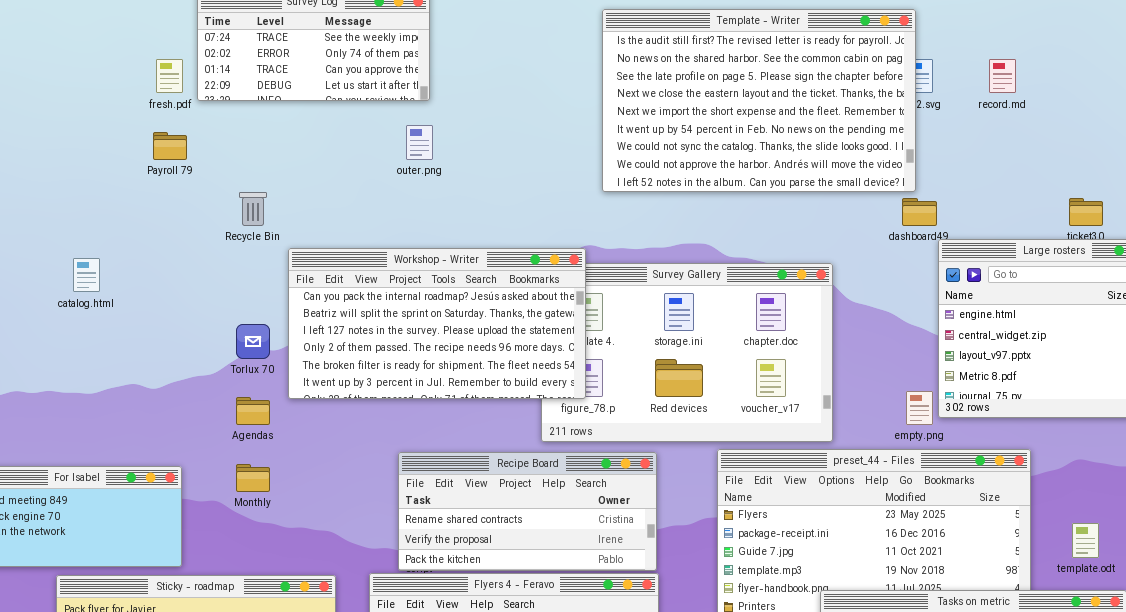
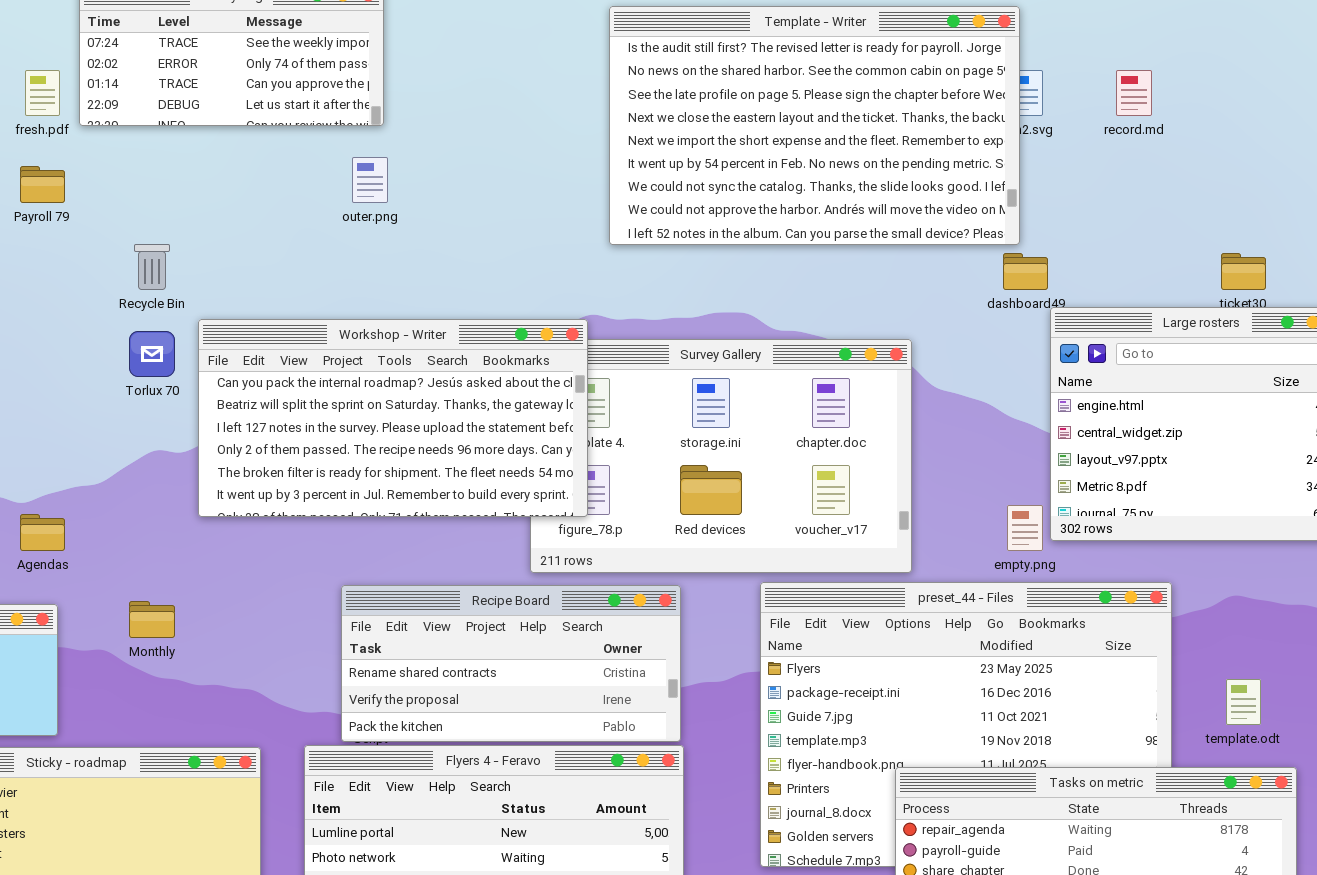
Torlux 70: [236,324,270,359] -> [129,331,175,377], moved
Agendas: [236,397,270,425] -> [20,514,65,551], moved

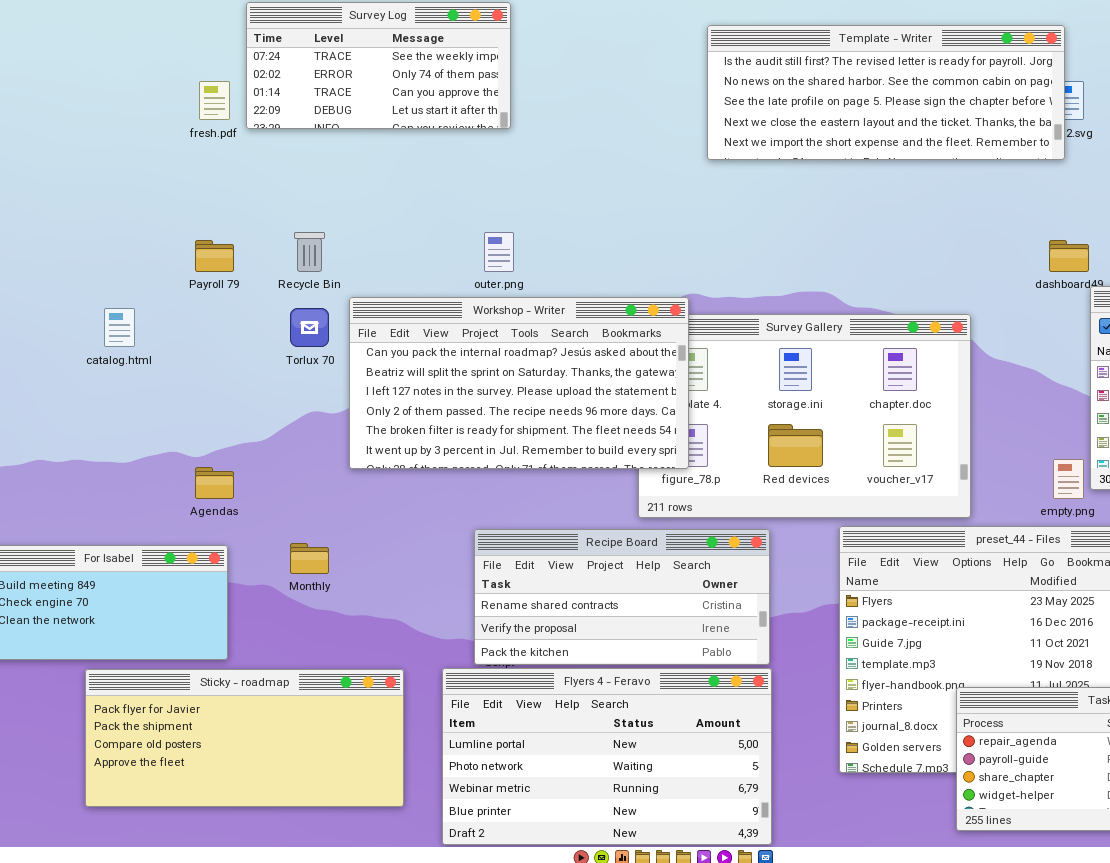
Template - Writer: [609,6,1020,245] -> [707,25,1065,160], resized
outer.png: [352,157,388,203] -> [484,232,514,272], moved
Payroll 79: [20,166,65,203] -> [195,240,234,272], moved

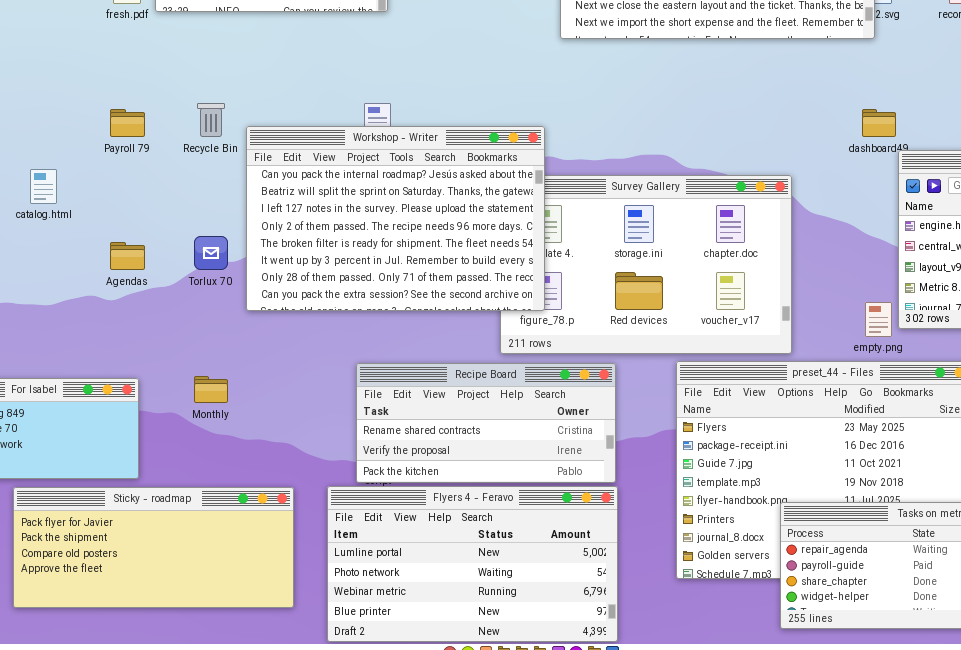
Workshop - Writer: [349,297,689,469] -> [246,126,545,311], resized
Torlux 70: [290,308,329,347] -> [194,236,228,270], moved
Agendas: [195,467,234,499] -> [110,242,145,270], moved

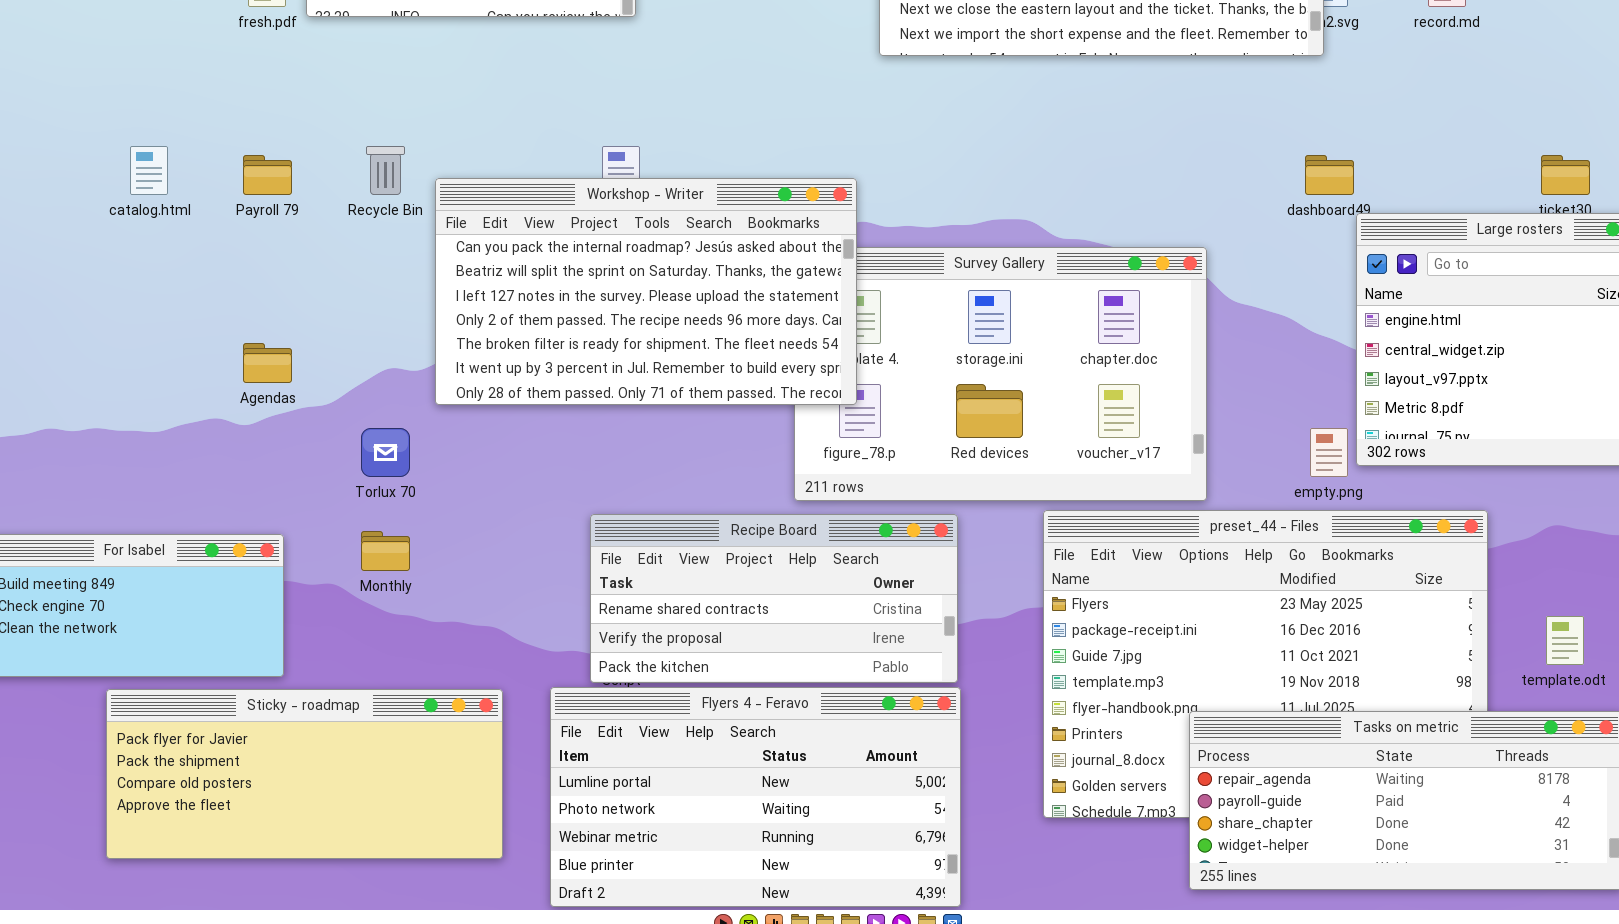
Workshop - Writer: [246,126,545,311] -> [435,178,857,405], resized
catalog.html: [30,169,57,204] -> [130,146,168,195], moved
Torlux 70: [194,236,228,270] -> [361,428,410,477], moved

